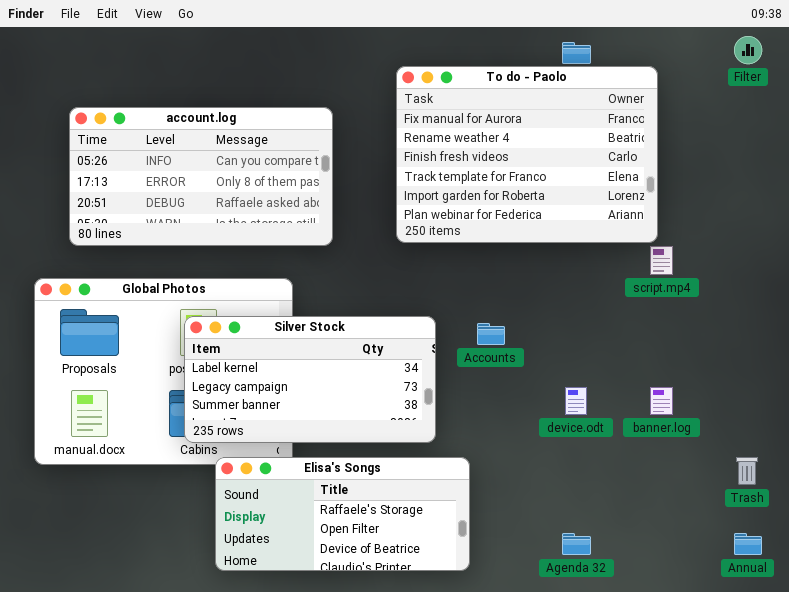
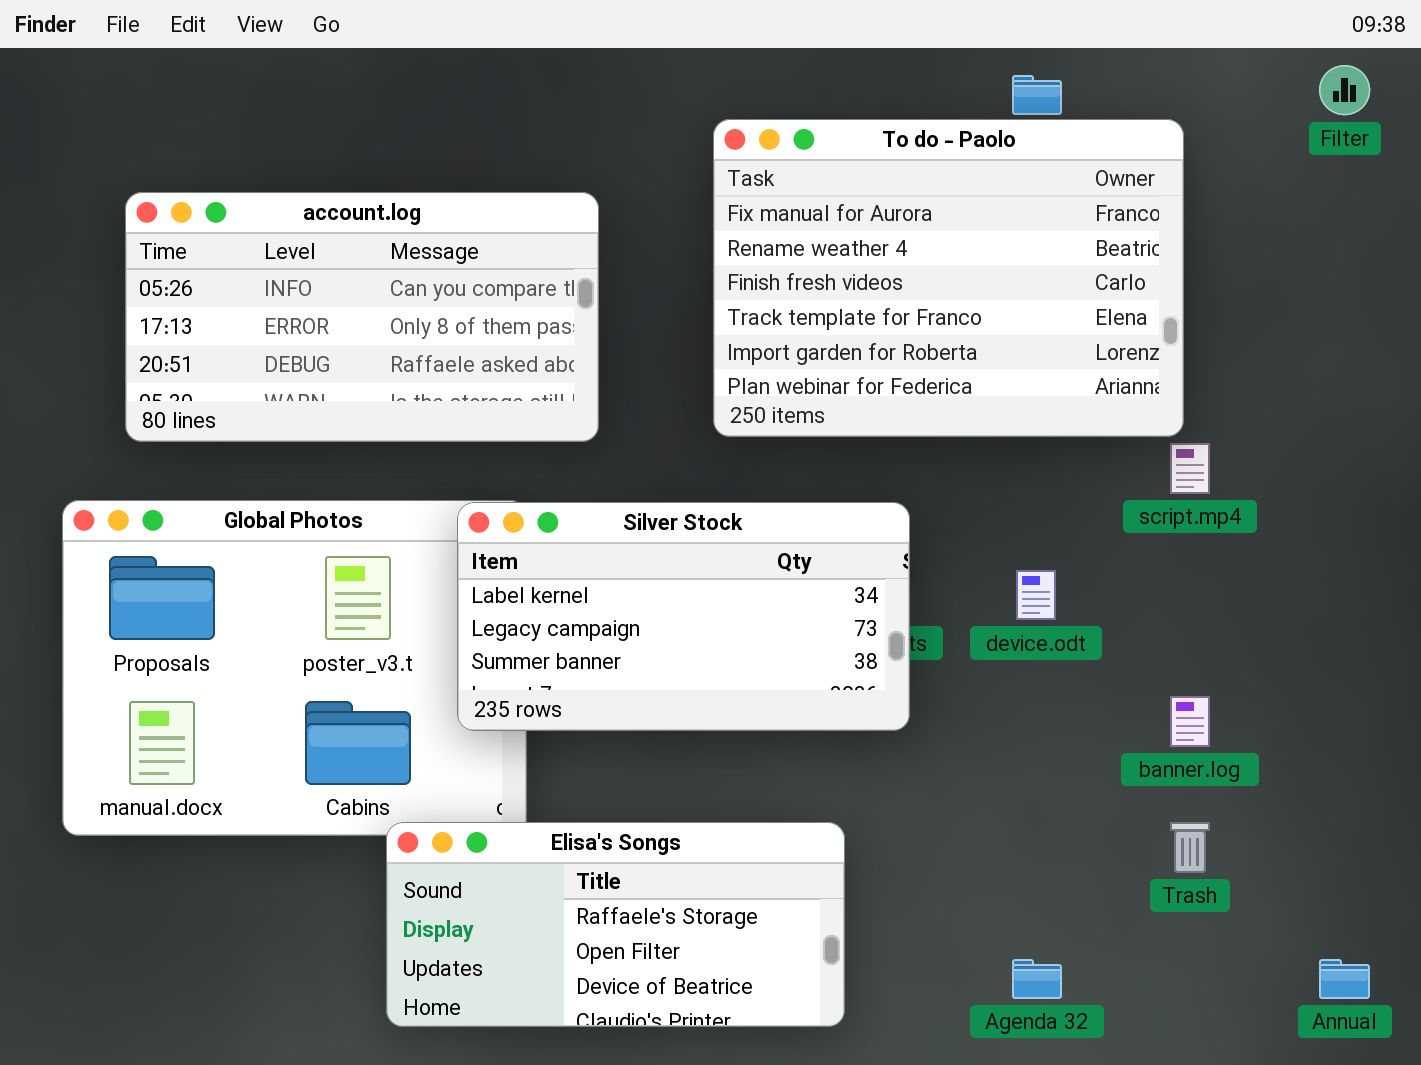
Silver Stock: [184,316,436,443] -> [457,502,910,731], moved
device.odt: [565,387,587,415] -> [1016,570,1056,620], moved
Trash: [736,457,758,485] -> [1170,822,1210,873], moved

